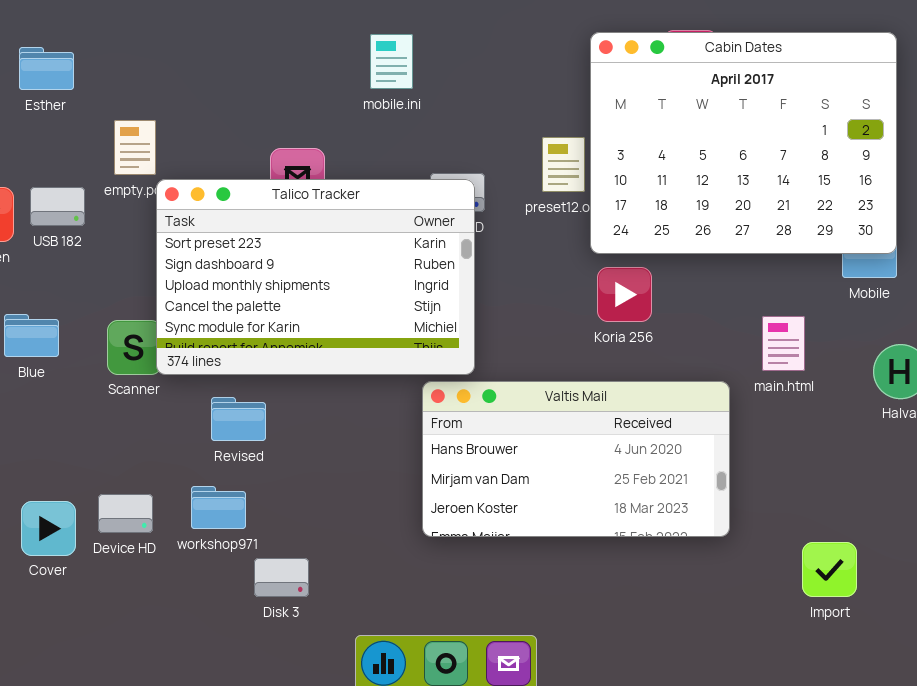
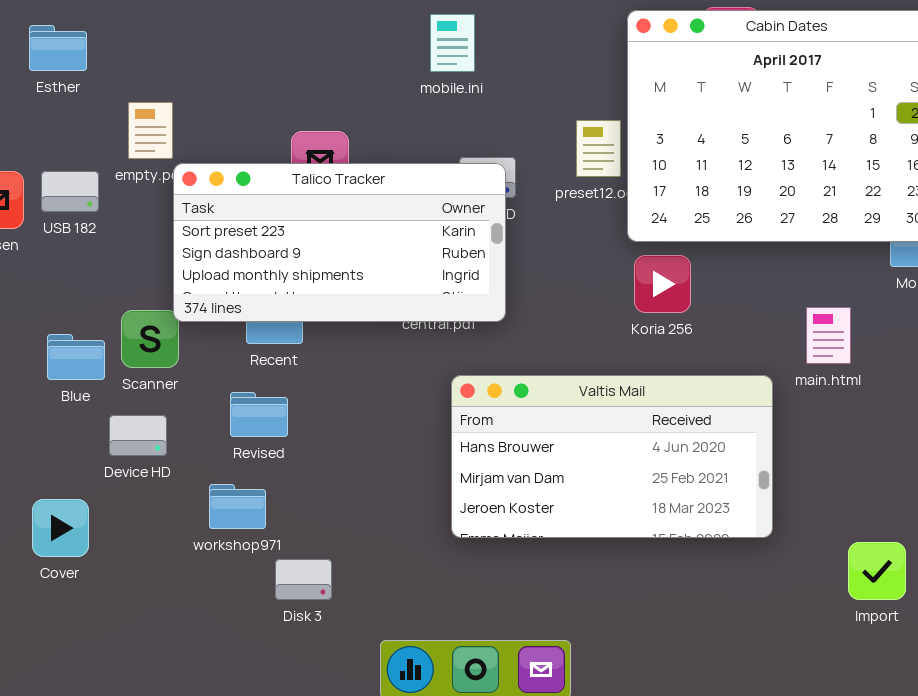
mobile.ini: [370,34,413,89] -> [430,14,475,72], moved
Talico Tracker: [156,179,475,375] -> [173,163,506,322], resized
Blue: [4,314,59,357] -> [47,334,105,380], moved
Device HD: [98,494,153,533] -> [109,415,167,456], moved

